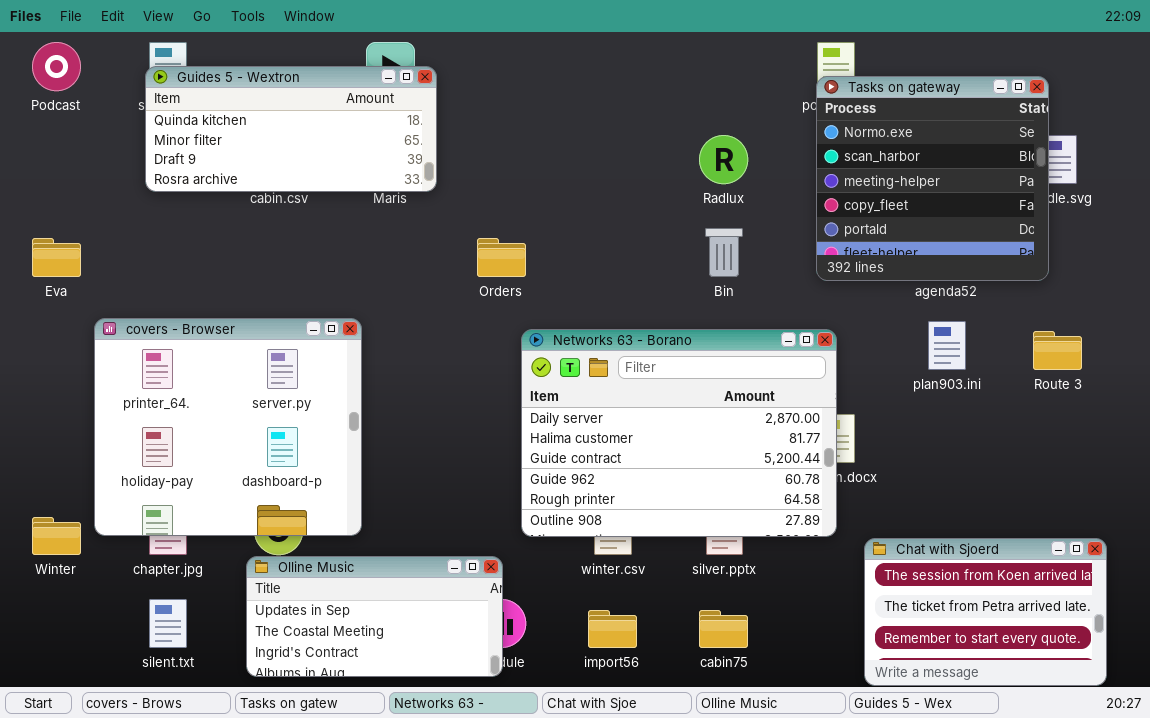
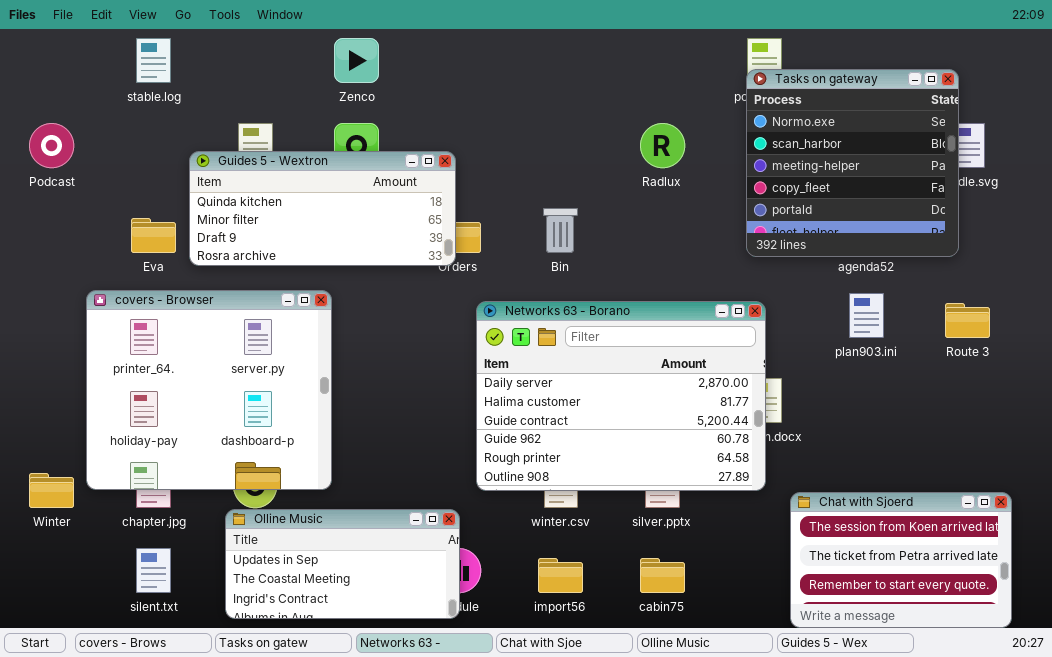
Podcast: [32,42,81,91] -> [29,123,74,168], moved
Guides 5 - Wextron: [145,66,437,192] -> [189,151,456,266], moved
Bin: [705,228,743,277] -> [543,208,578,253], moved
Eva: [32,238,81,277] -> [131,218,176,253], moved

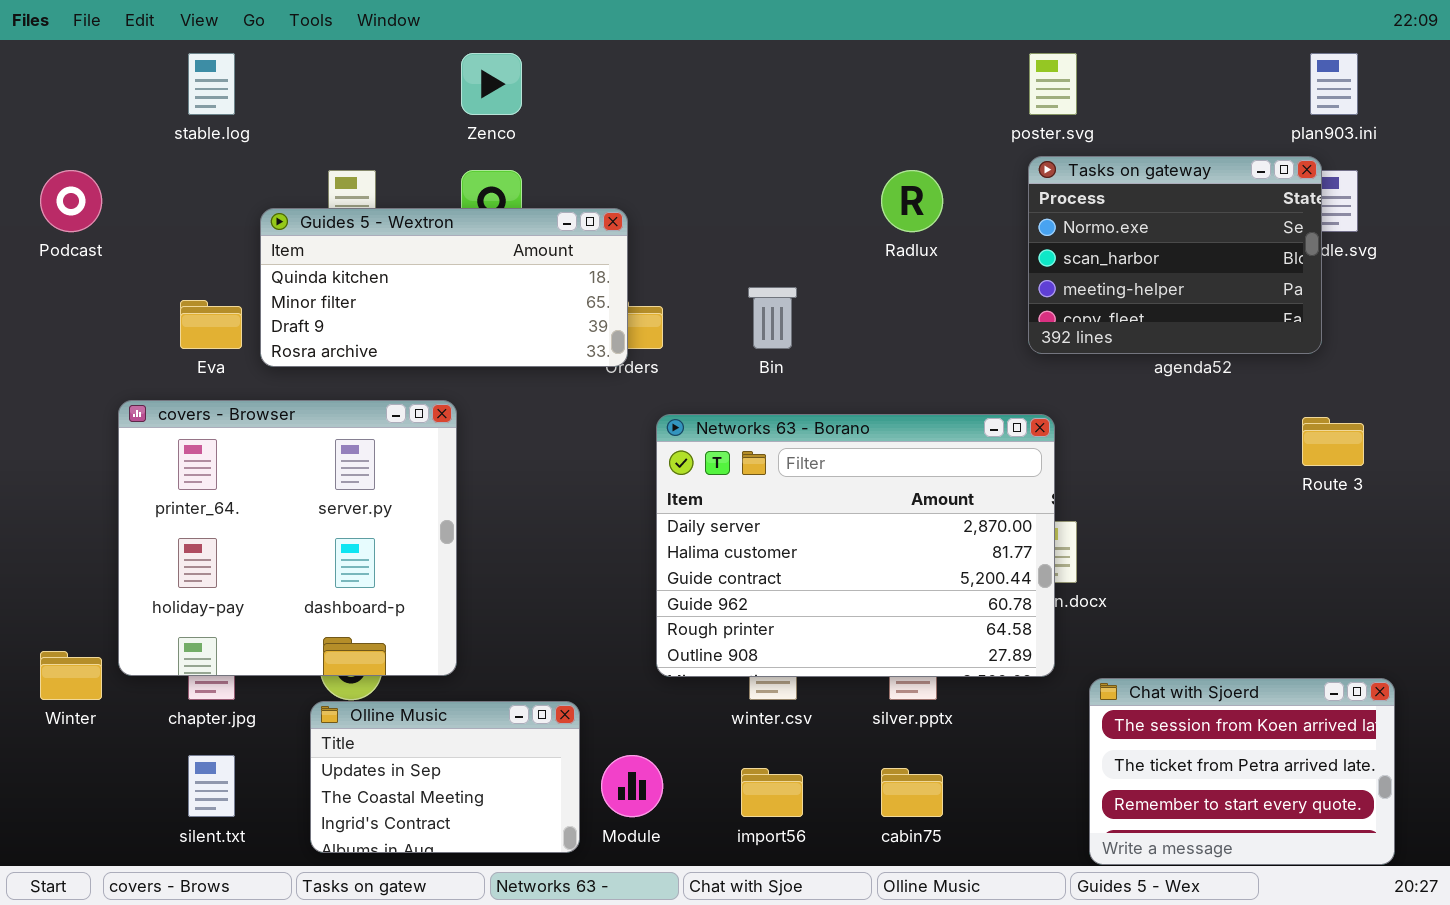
Tasks on gateway: [746,69,959,257] -> [1028,156,1322,354], resized
plan903.ini: [849,293,884,338] -> [1310,53,1358,115], moved
Olline Music: [225,509,460,619] -> [310,701,580,853], resized

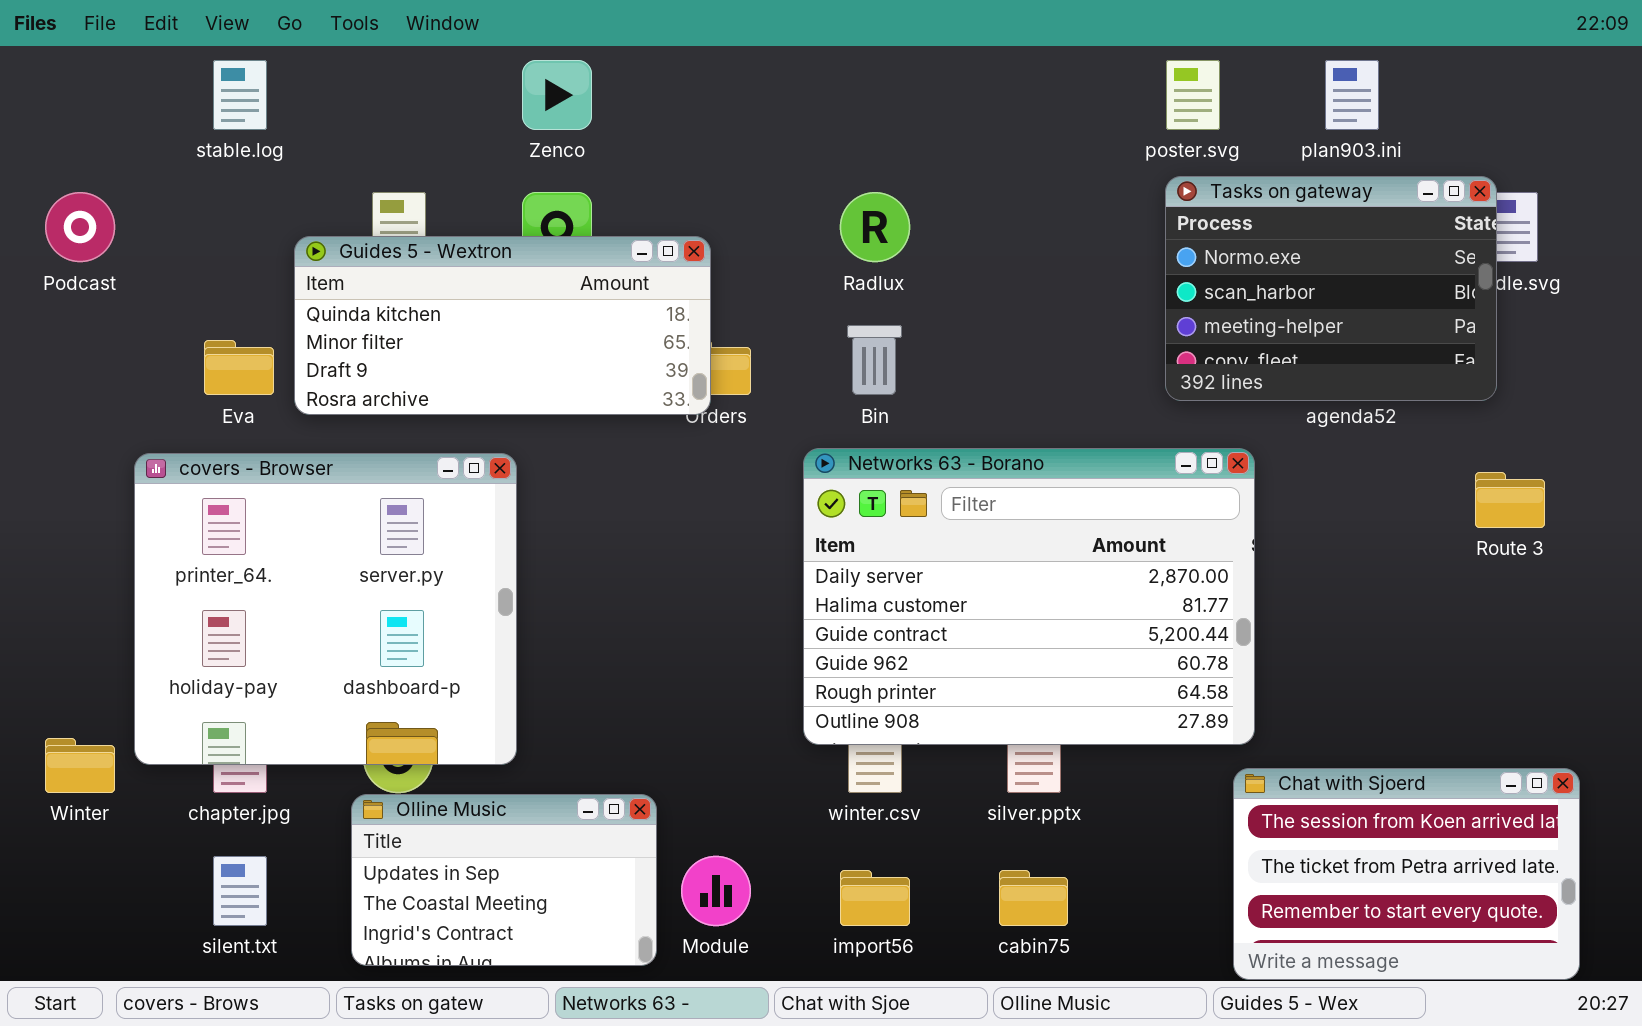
plan903.ini: [1310,53,1358,115] -> [1325,60,1379,130], moved
Radlux: [881,170,943,232] -> [840,192,910,262], moved
Networks 63 - Borano: [656,414,1055,677] -> [803,448,1255,745], moved

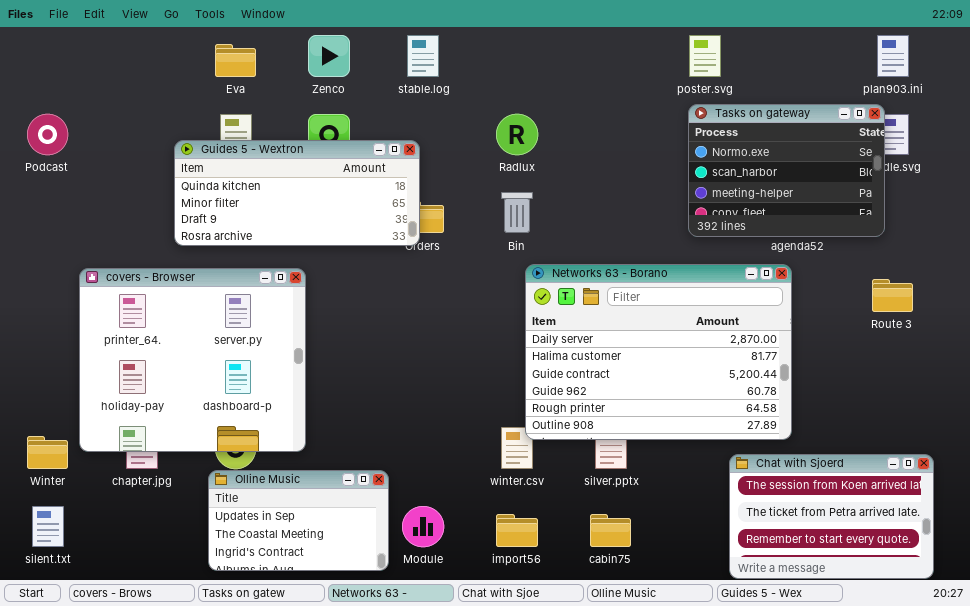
stable.log: [213,60,267,130] -> [407,35,439,77], moved
plan903.ini: [1325,60,1379,130] -> [877,35,909,77], moved
Eva: [204,340,274,395] -> [215,44,256,77], moved
Networks 63 - Borano: [803,448,1255,745] -> [525,264,792,440], moved
silent.txt: [213,856,267,926] -> [32,506,64,547], moved

